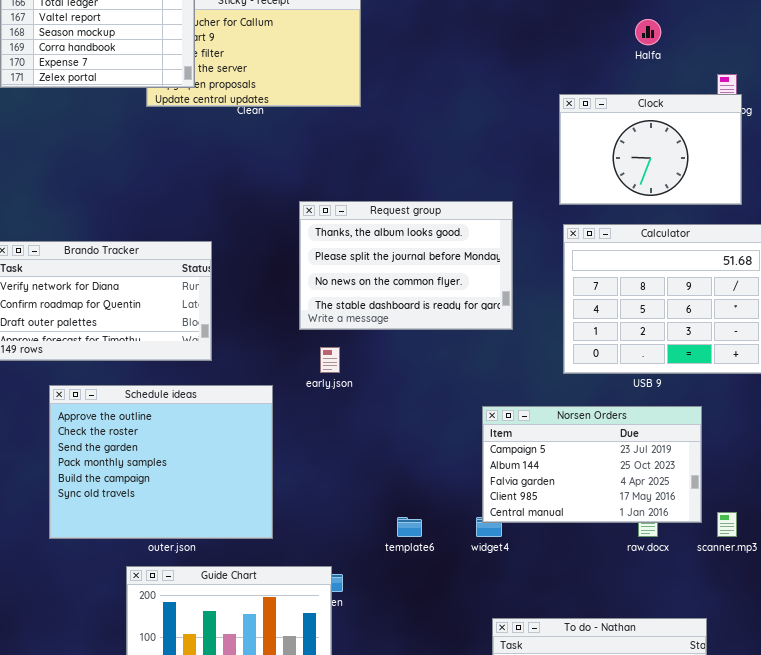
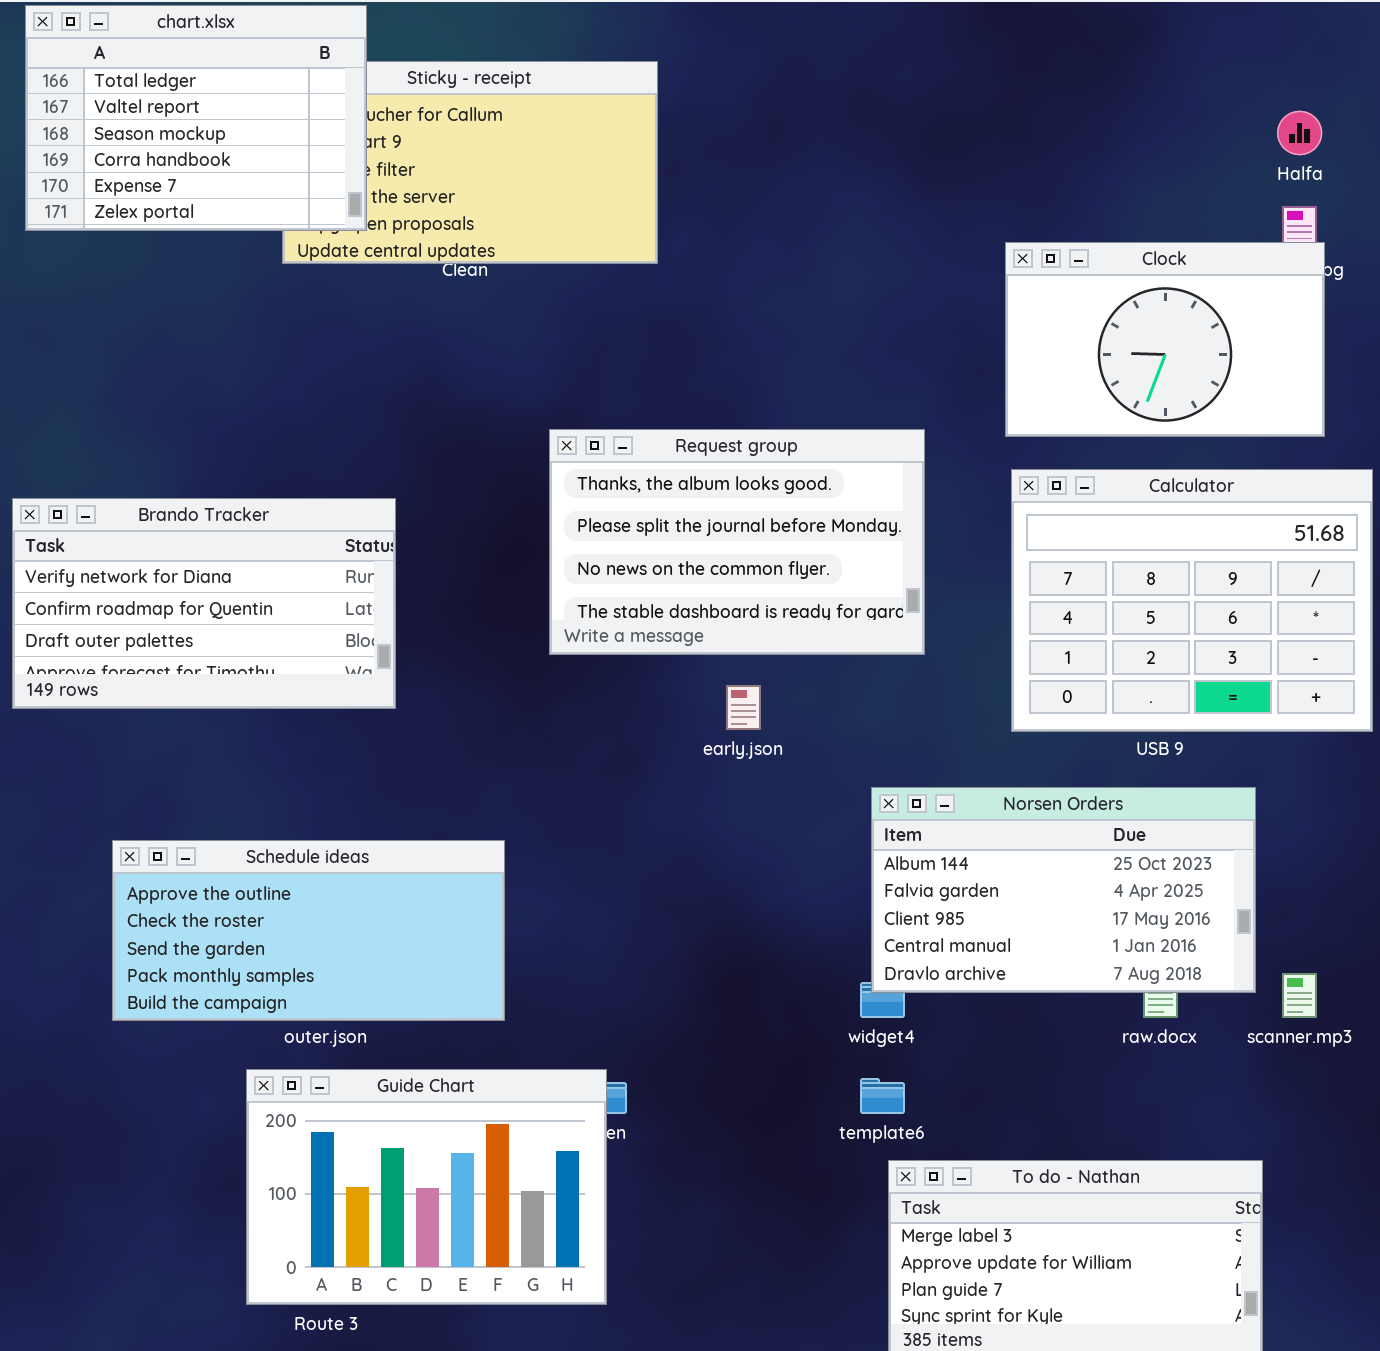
Halfa: [635,19,661,45] -> [1277,111,1322,155], moved
early.json: [320,347,340,373] -> [726,685,761,730], moved
Schedule ideas: [49,385,273,539] -> [112,840,505,1021], resized
Norsen Orders: [482,406,702,523] -> [871,787,1256,993], scrolled down 1 row
template6: [397,517,422,537] -> [860,1078,905,1114], moved

